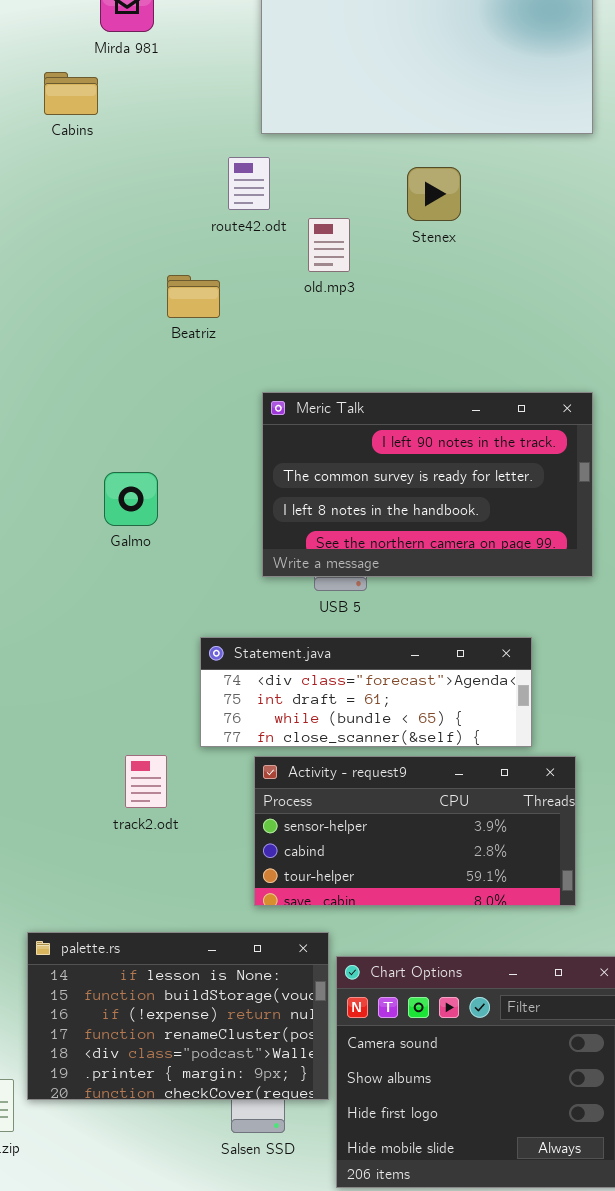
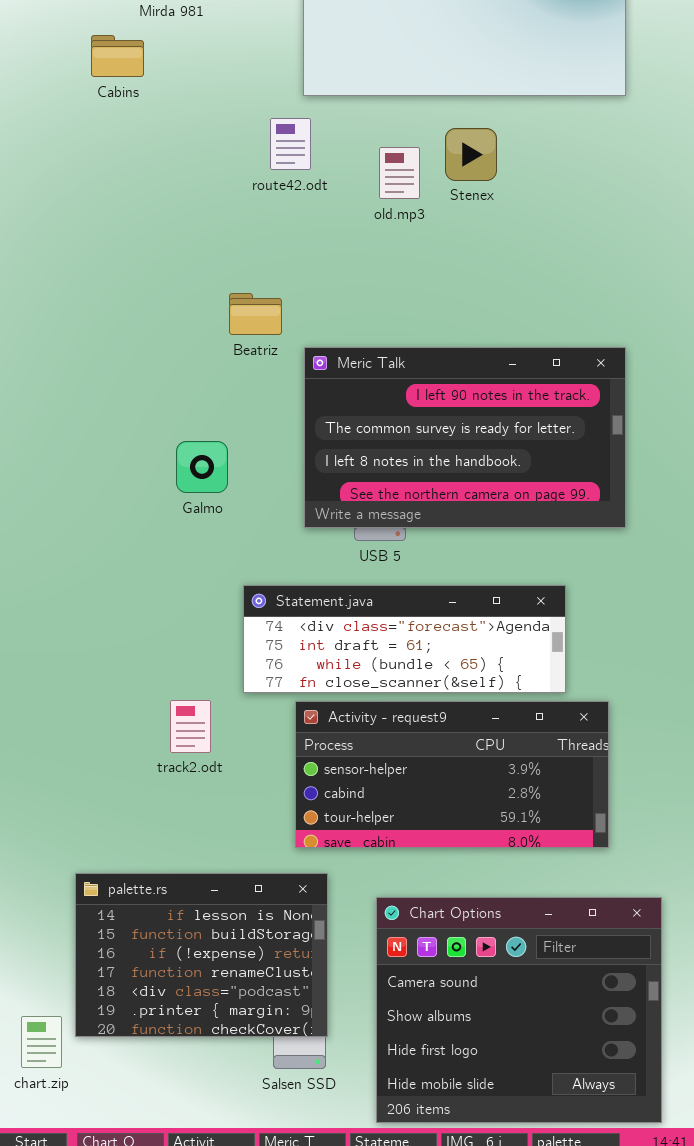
old.mp3: [308,218,350,272] -> [379,147,420,199], moved
Beatriz: [167,275,220,318] -> [229,293,282,335], moved
Galmo: [104,472,158,526] -> [176,441,228,493], moved
palette.rs: [27,932,329,1100] -> [75,873,328,1037], resized

